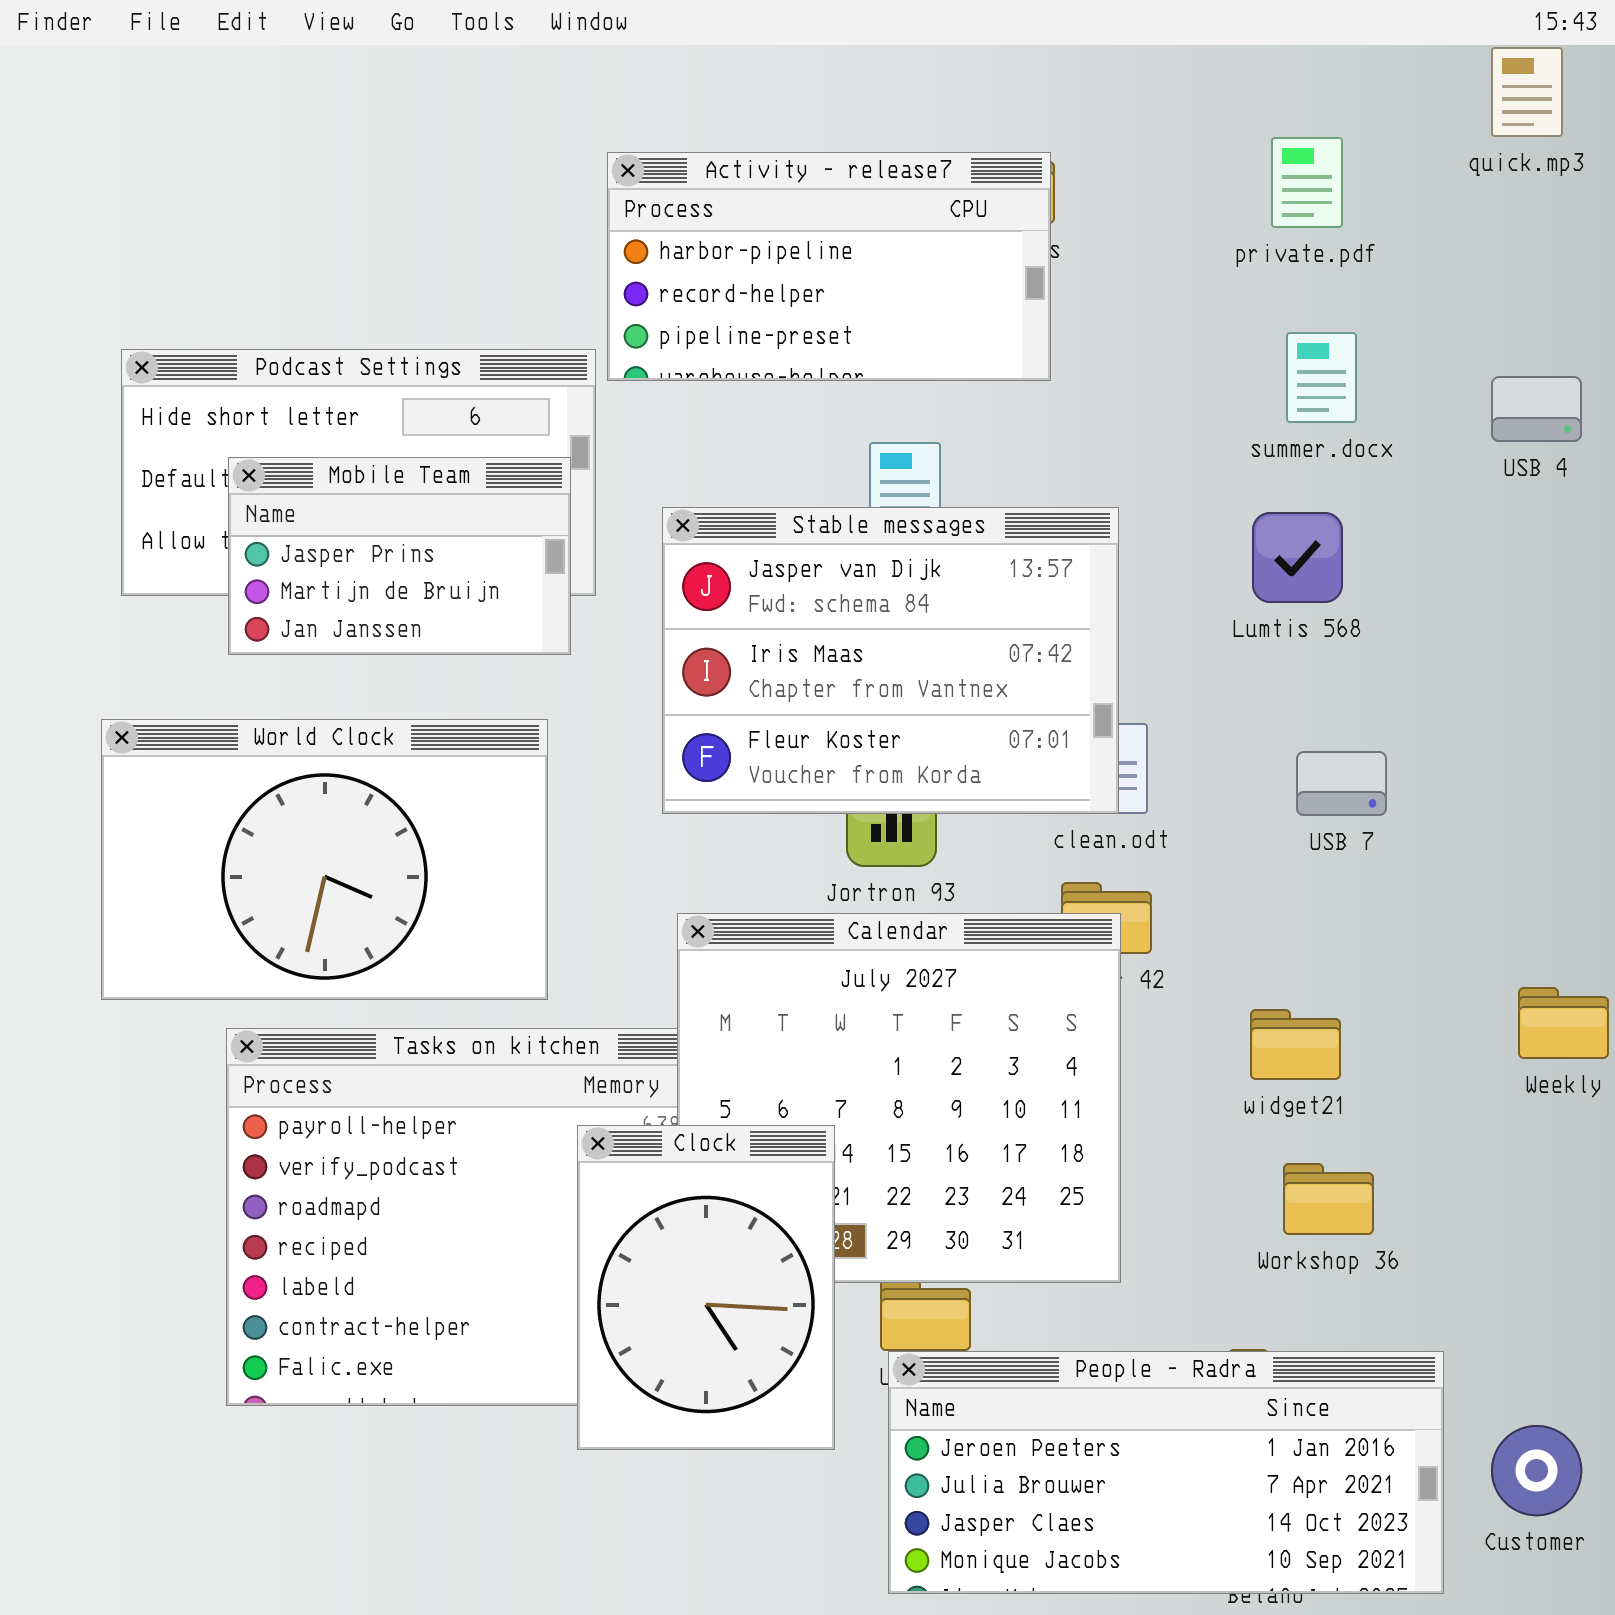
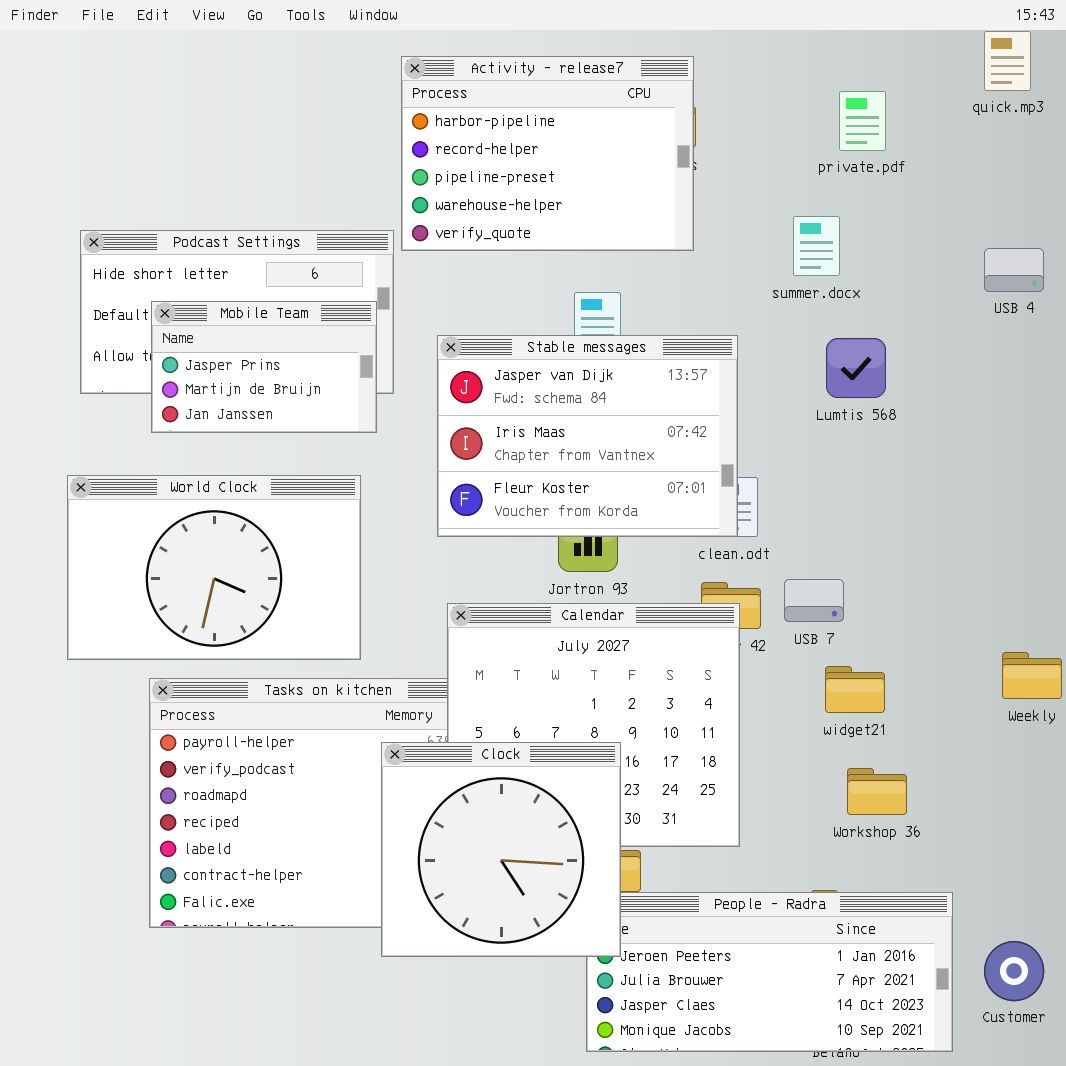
Activity - release7: [607,152,1051,381] -> [401,56,694,251], resized
summer.docx: [1286,332,1357,423] -> [793,216,840,276], moved
USB 7: [1296,751,1387,816] -> [784,579,844,622], moved
Clock: [577,1125,835,1450] -> [381,742,621,957], resized

